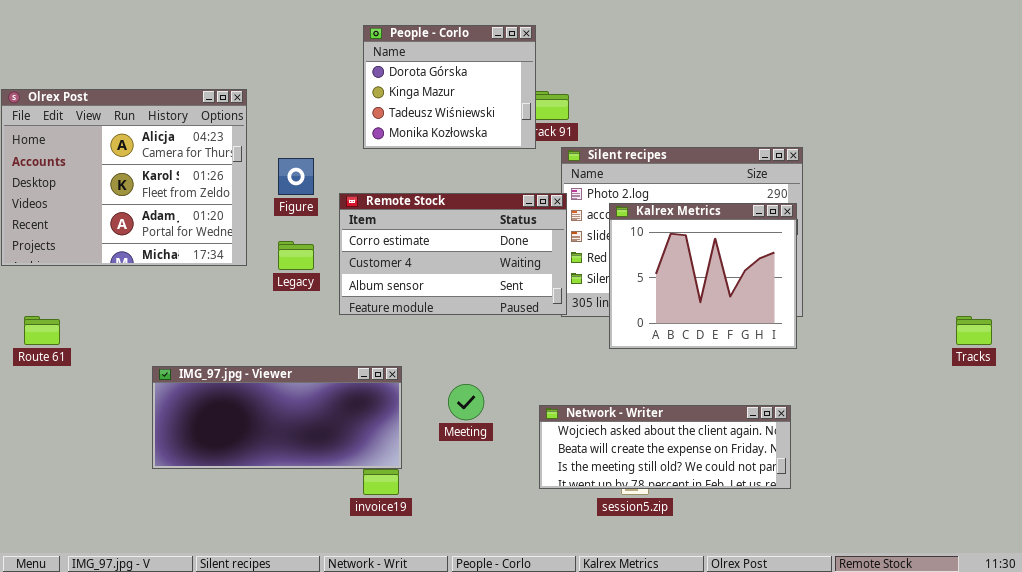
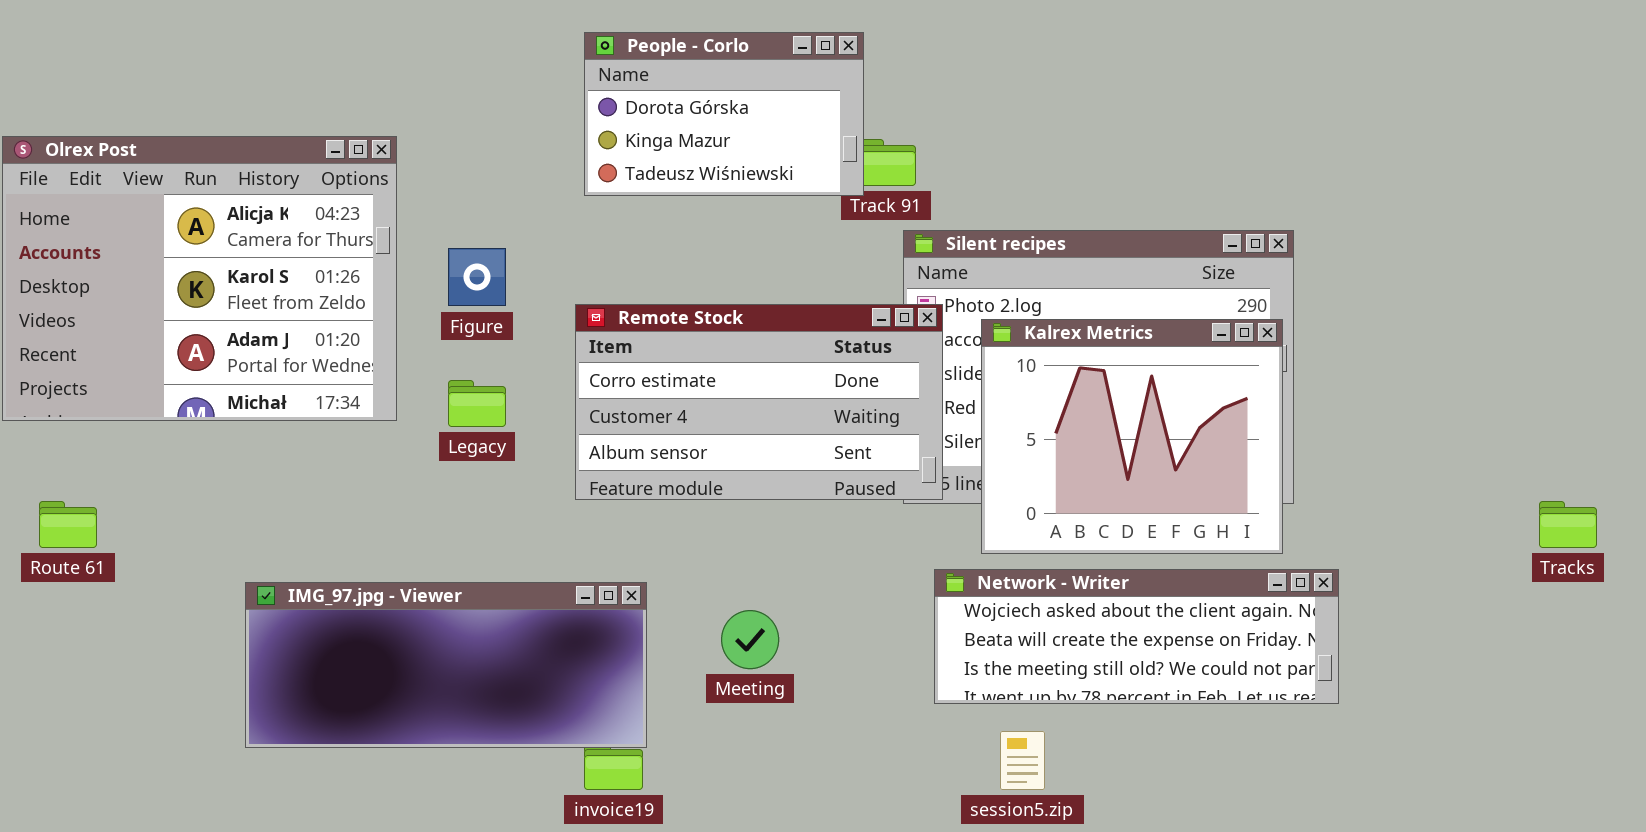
People - Corlo: [363,25,536,149] -> [584,32,864,196], resized
Remote Stock: [339,193,567,315] -> [575,304,943,500], moved
Network - Writer: [539,405,791,489] -> [934,569,1339,704], moved

